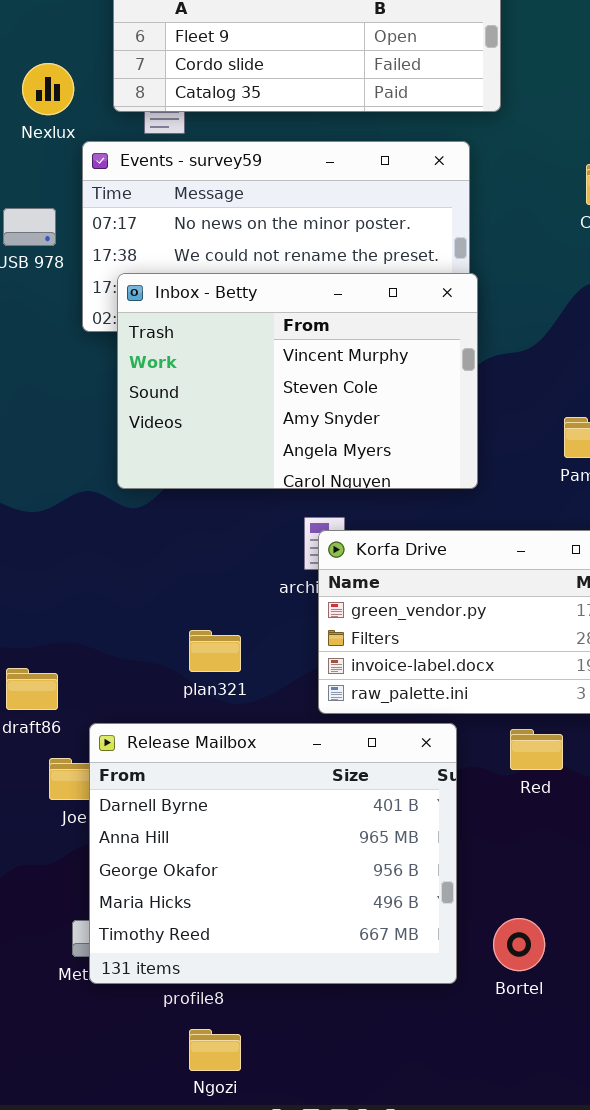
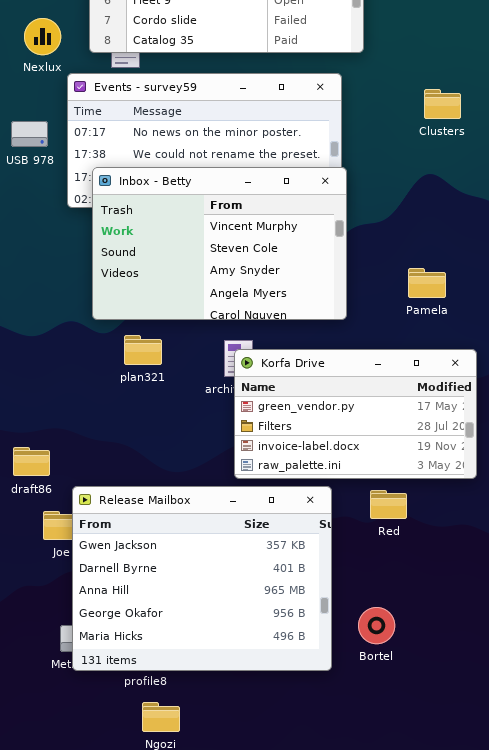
plan321: [189,630,241,672] -> [124,335,162,365], moved
Release Mailbox: [89,723,457,984] -> [72,486,332,671], scrolled up 1 row
Bortel: [493,918,545,971] -> [358,607,395,644], moved

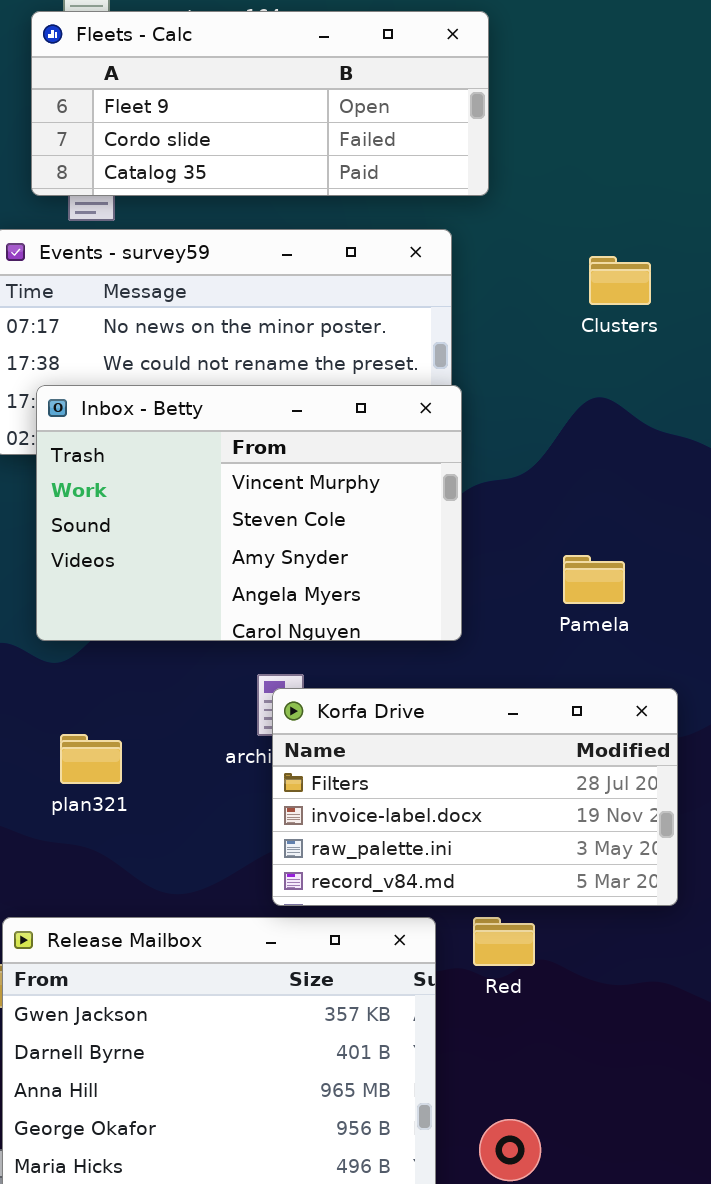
plan321: [124,335,162,365] -> [60,734,122,784], moved
Korfa Drive: [234,349,477,479] -> [272,688,678,906], scrolled down 1 row
Red: [370,490,407,519] -> [473,917,535,966], moved

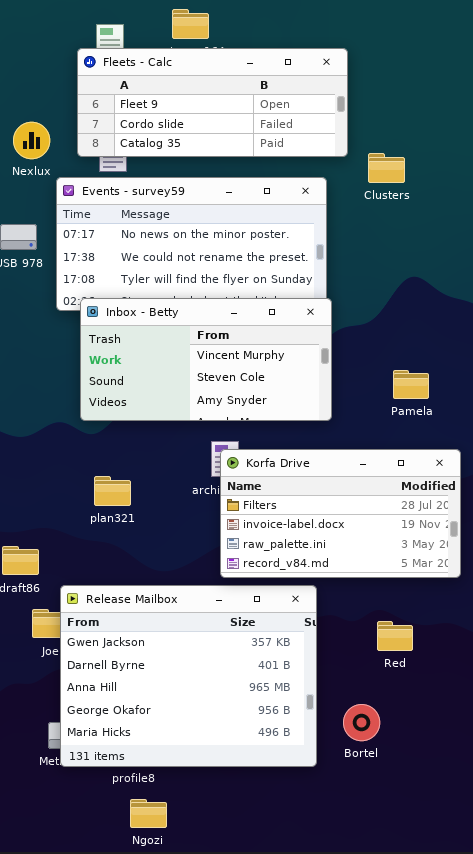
Clusters: [589,256,651,305] -> [368,153,405,183], moved
Inbox - Betty: [36,385,462,641] -> [80,298,332,421], resized
Red: [473,917,535,966] -> [377,621,413,651], moved

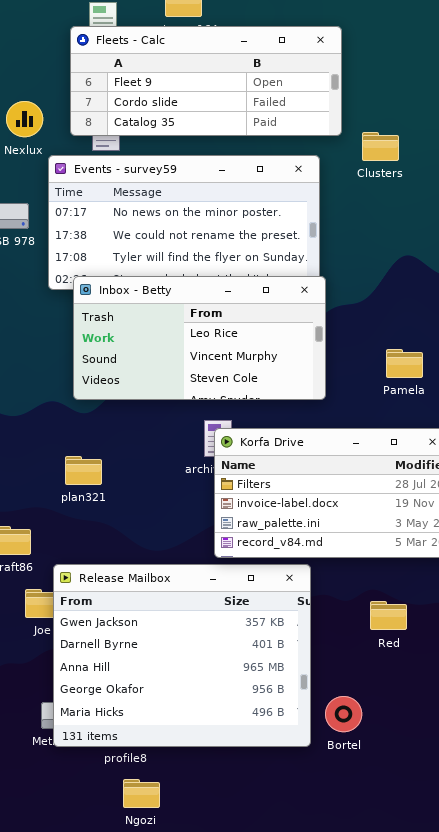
Inbox - Betty: [80,298,332,421] -> [73,276,326,400], scrolled up 1 row
plan321: [94,476,131,506] -> [65,456,102,485], moved
Bortel: [343,704,380,741] -> [325,696,362,732], moved

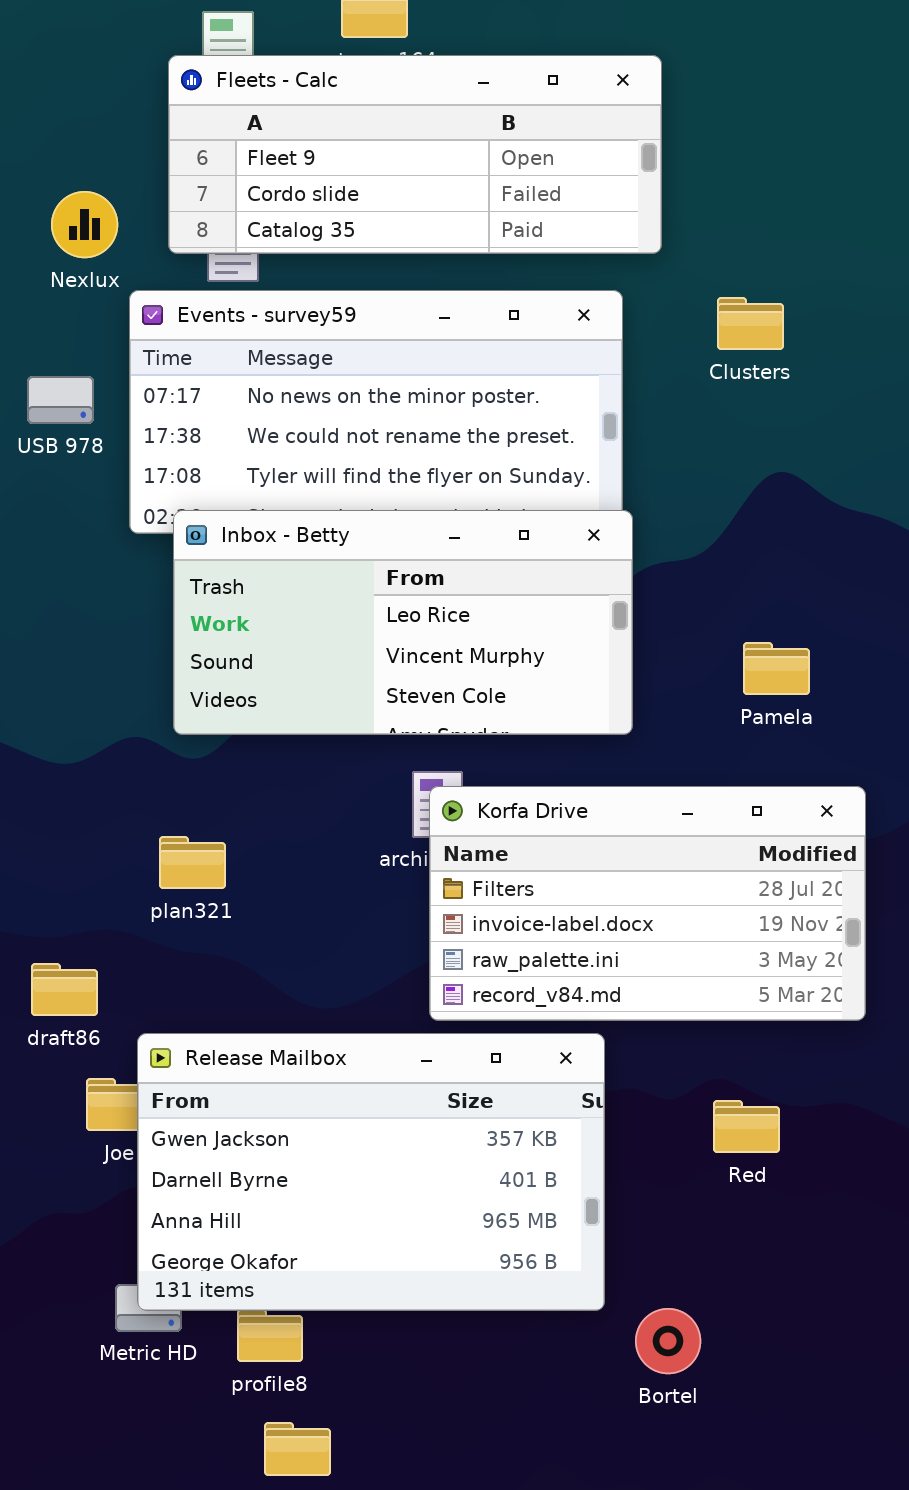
Clusters: [362,132,399,161] -> [717,297,784,350], moved
Release Mailbox: [53,564,311,747] -> [137,1033,605,1311], resized
Bortel: [325,696,362,732] -> [635,1308,701,1374], moved

